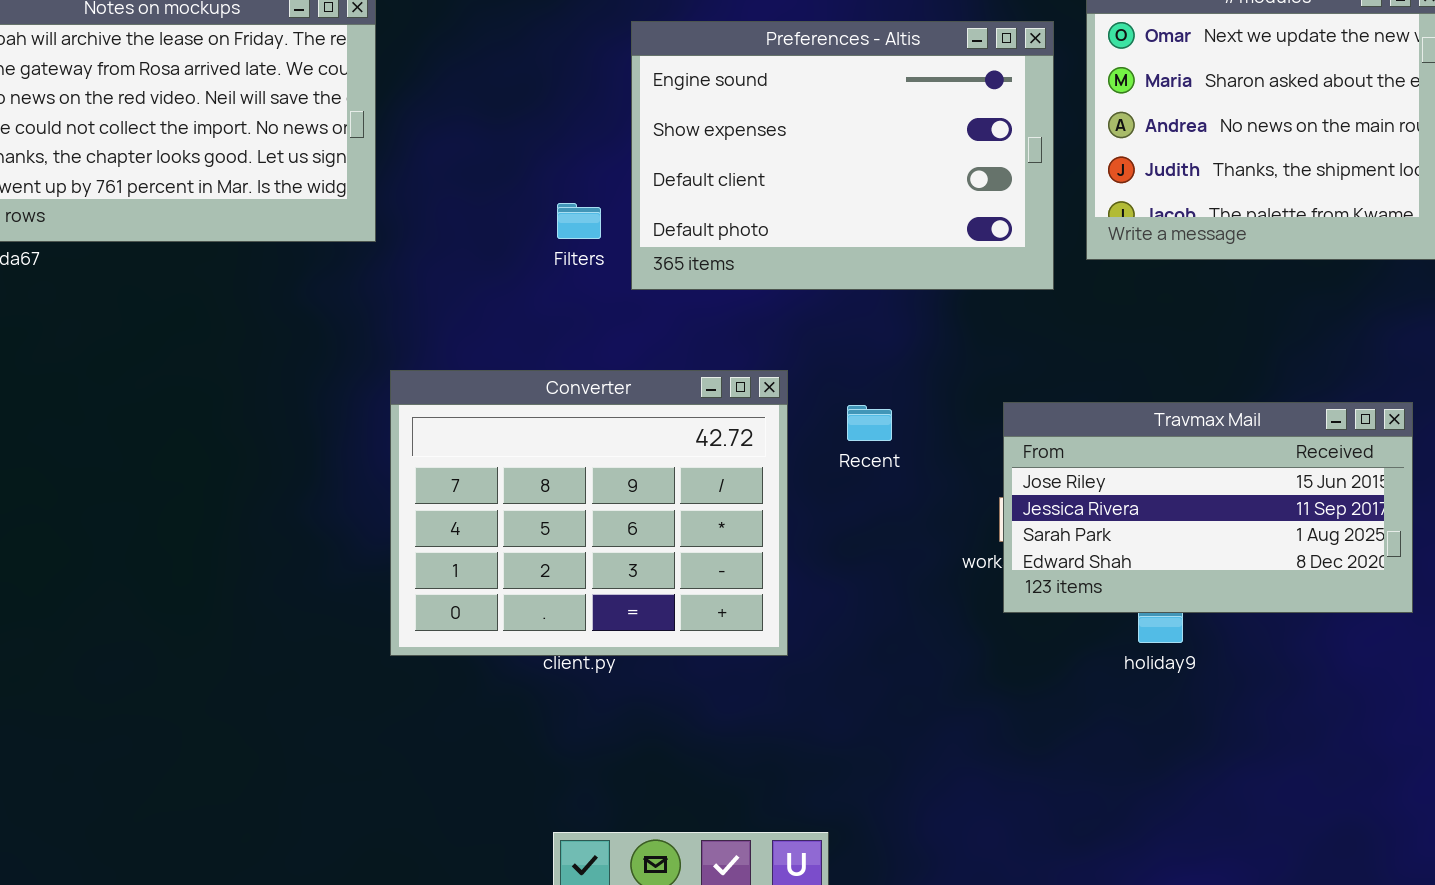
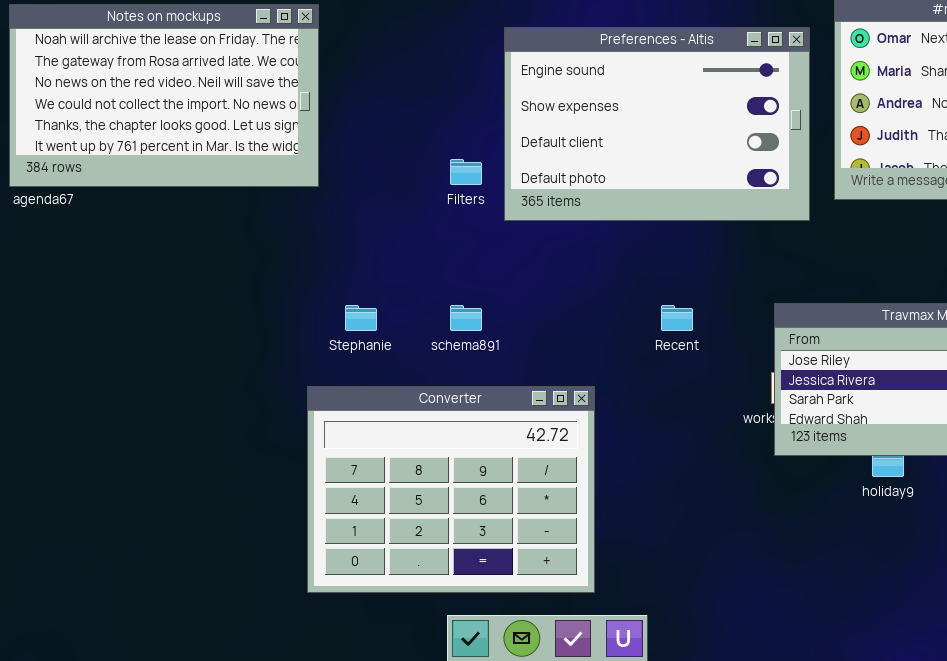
Converter: [390,370,788,656] -> [307,386,595,593], moved

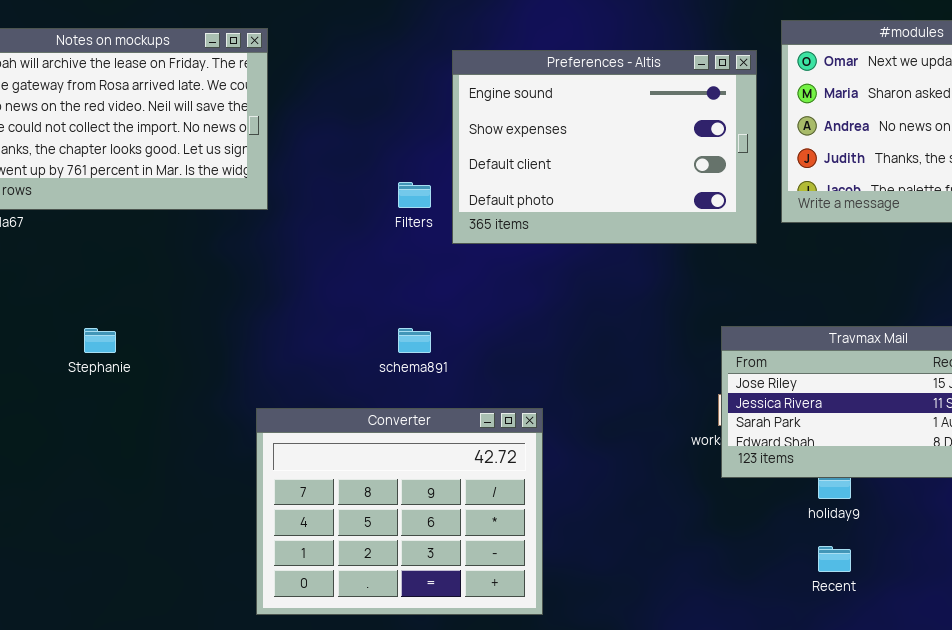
Stephanie: [345,305,377,331] -> [84,328,116,353], moved
Recent: [661,305,693,331] -> [818,546,851,572], moved

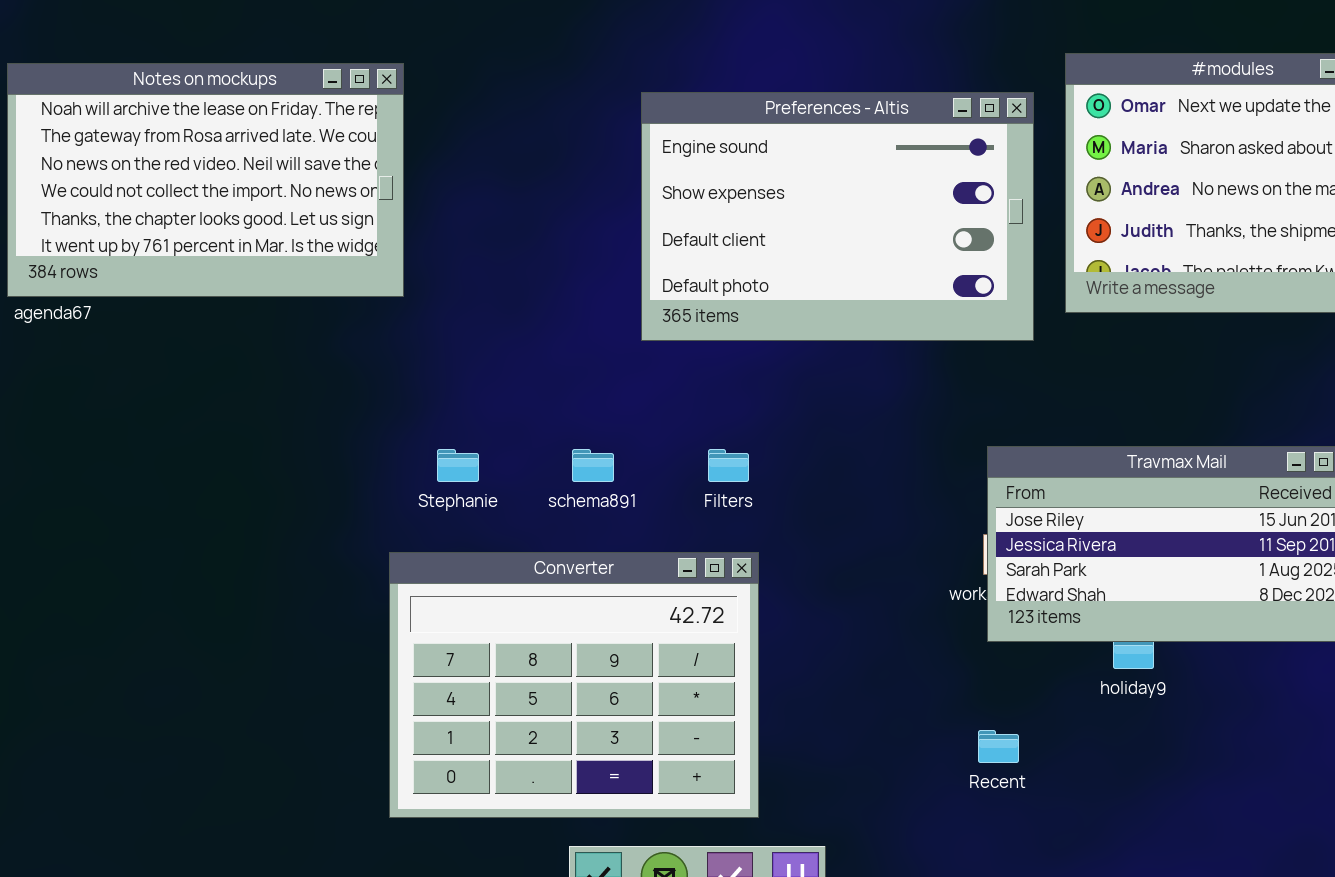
Filters: [398,182,431,208] -> [708,449,749,482], moved
Stephanie: [84,328,116,353] -> [437,449,479,482], moved
Recent: [818,546,851,572] -> [978,730,1019,763], moved

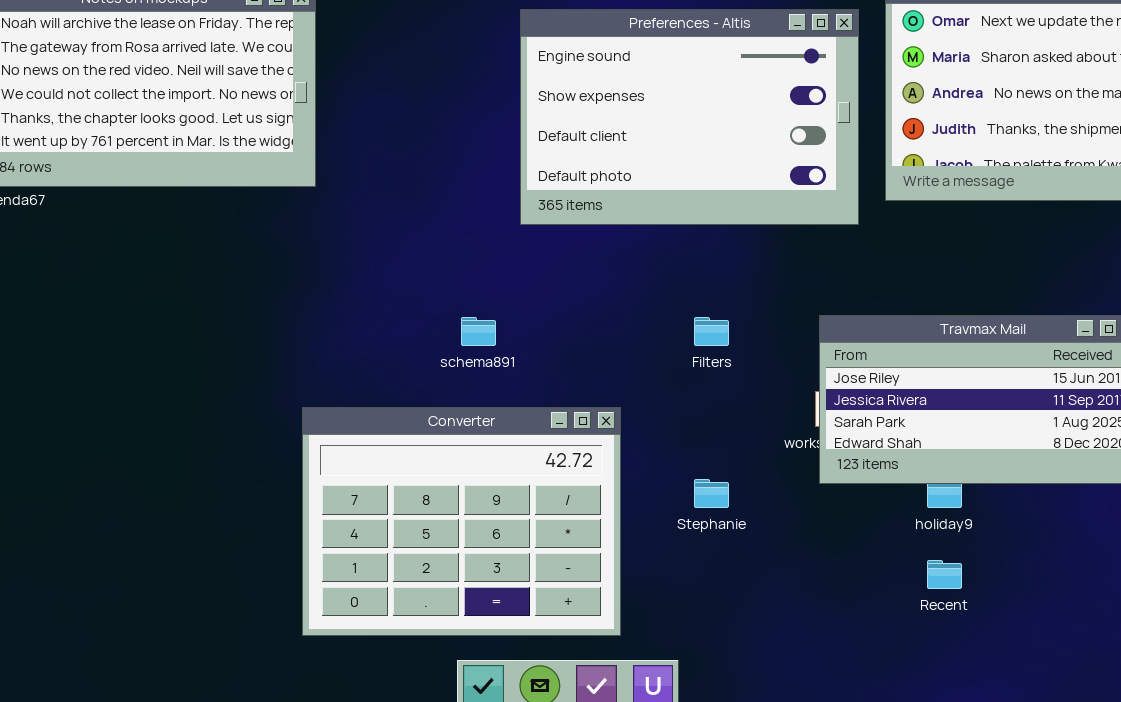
Stephanie: [437,449,479,482] -> [694,479,729,508], moved
Filters: [708,449,749,482] -> [694,317,729,346], moved
Recent: [978,730,1019,763] -> [927,560,962,589], moved

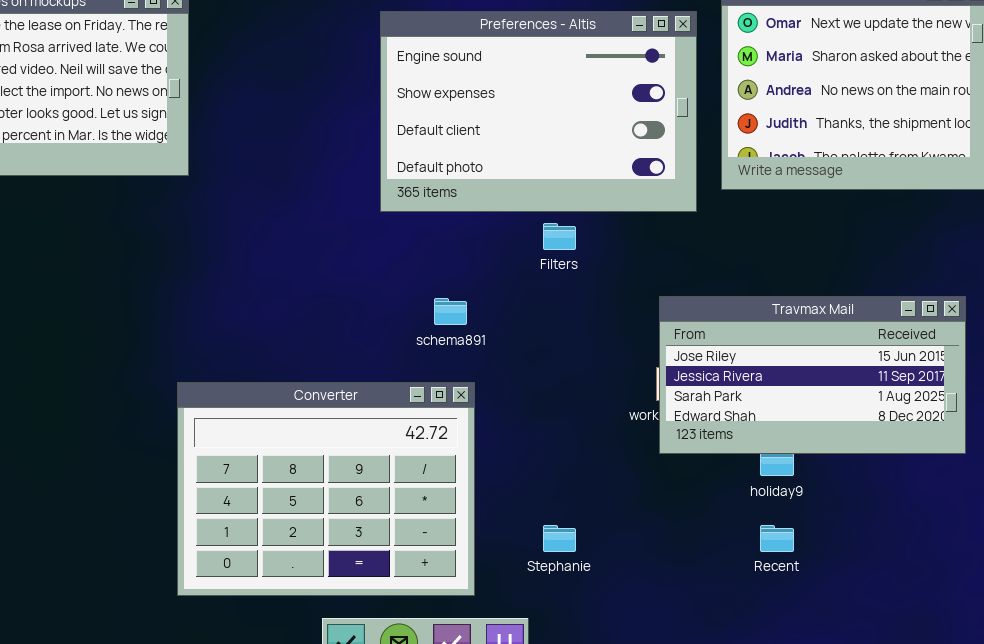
schema891: [461,317,496,346] -> [434,298,467,325], moved
Filters: [694,317,729,346] -> [543,223,576,250], moved
Stephanie: [694,479,729,508] -> [543,525,576,552], moved

